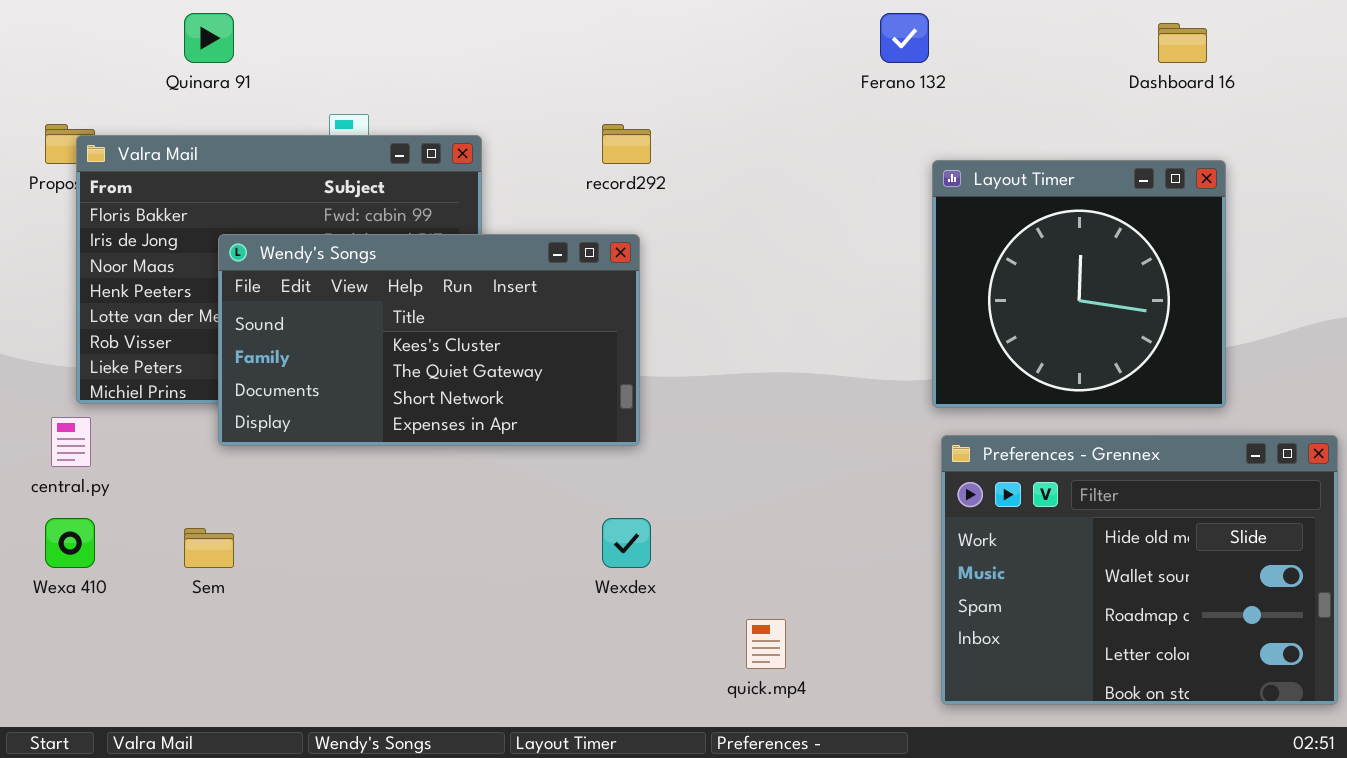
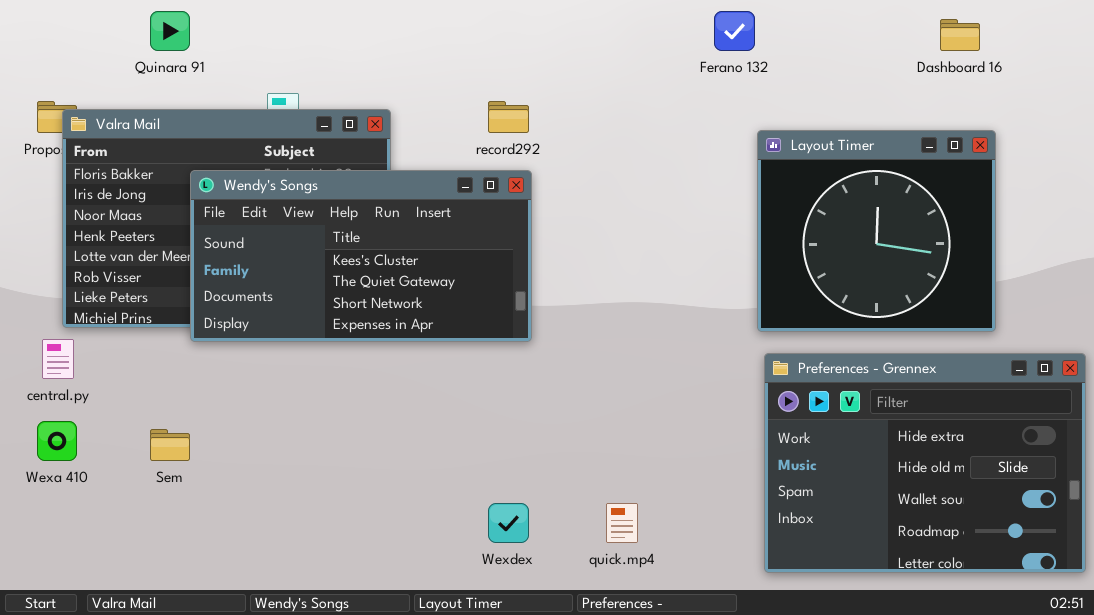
Wendy's Songs: [218,234,640,446] -> [190,170,532,342], moved
Preferences - Grennex: [941,435,1338,705] -> [764,353,1086,573], scrolled up 1 row
Wexdex: [602,518,651,568] -> [488,503,529,543], moved

